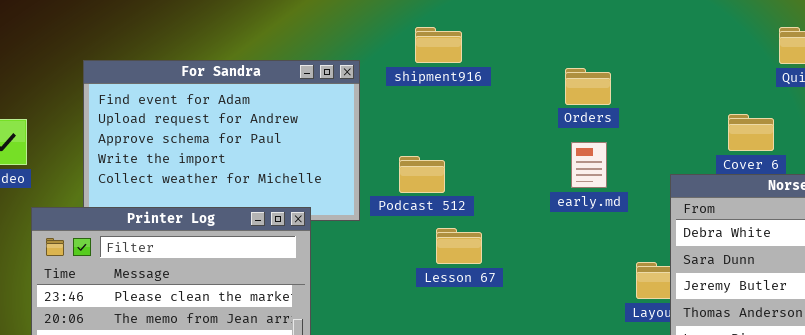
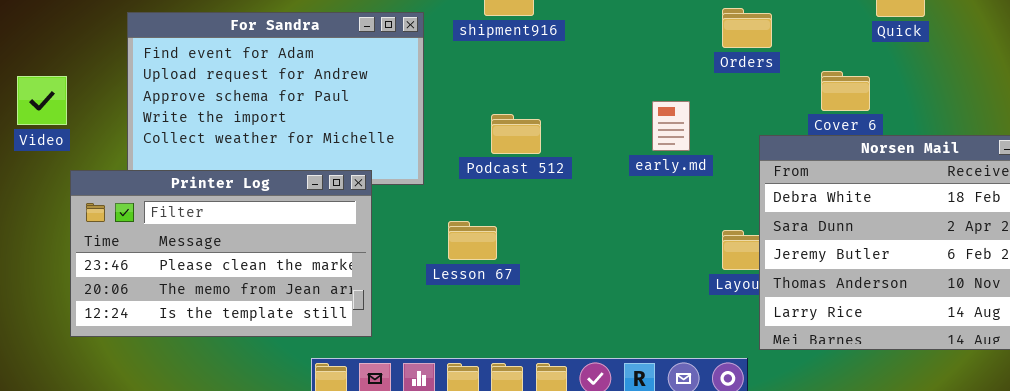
Orders: [565,68,611,105] -> [722,8,772,48], moved
Podcast 512: [399,156,445,193] -> [491,114,541,154], moved
Lesson 67: [436,228,482,264] -> [448,221,497,260], moved

